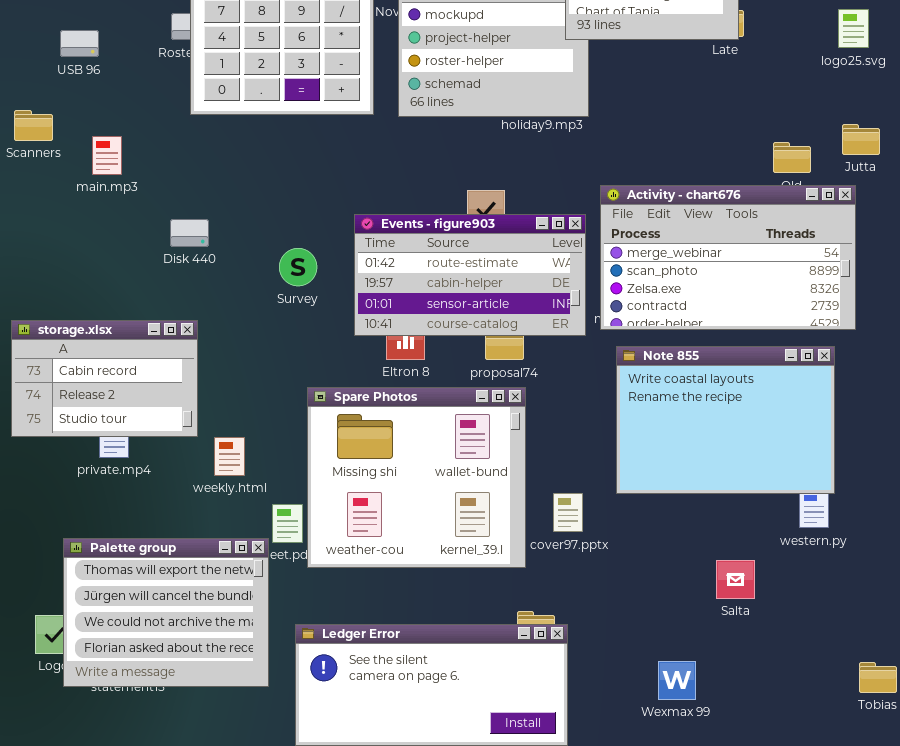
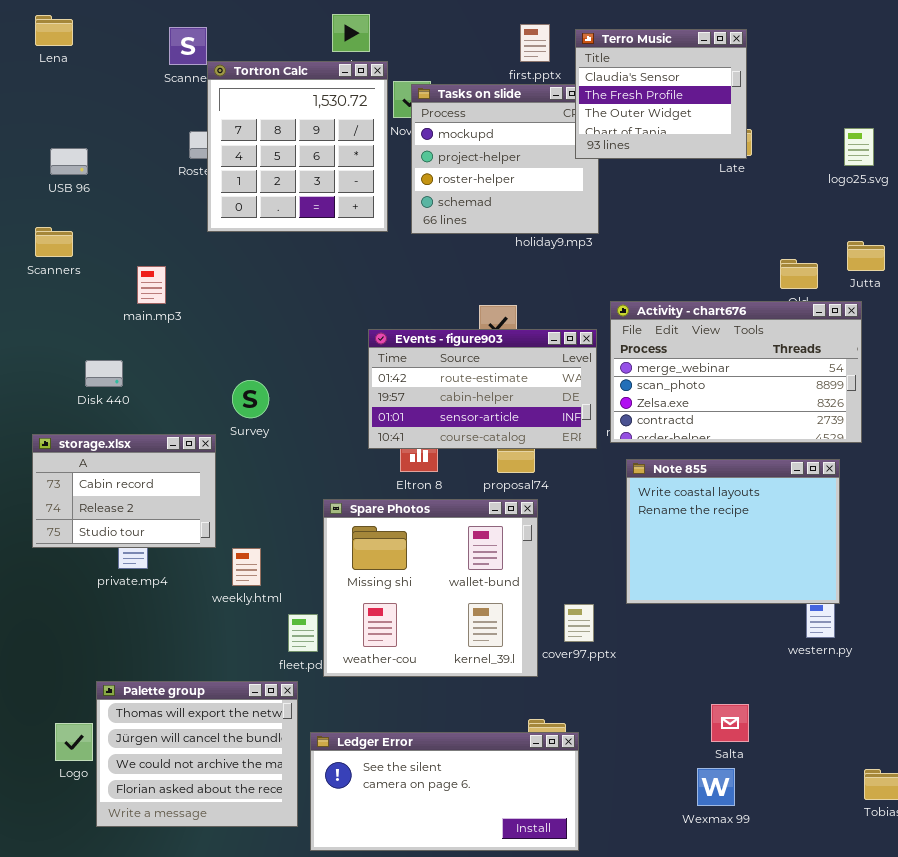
USB 96: [60,30,99,57] -> [50,148,88,175], moved
main.mp3: [92,136,122,175] -> [137,266,166,304], moved
Disk 440: [170,219,209,247] -> [85,360,123,387], moved
Survey: [279,248,317,286] -> [232,380,269,418], moved
Palette group: [63,538,269,687] -> [96,681,298,827], moved
Salta: [716,560,755,599] -> [711,704,749,742], moved
Wexmax 99: [658,661,696,700] -> [697,768,735,806], moved

